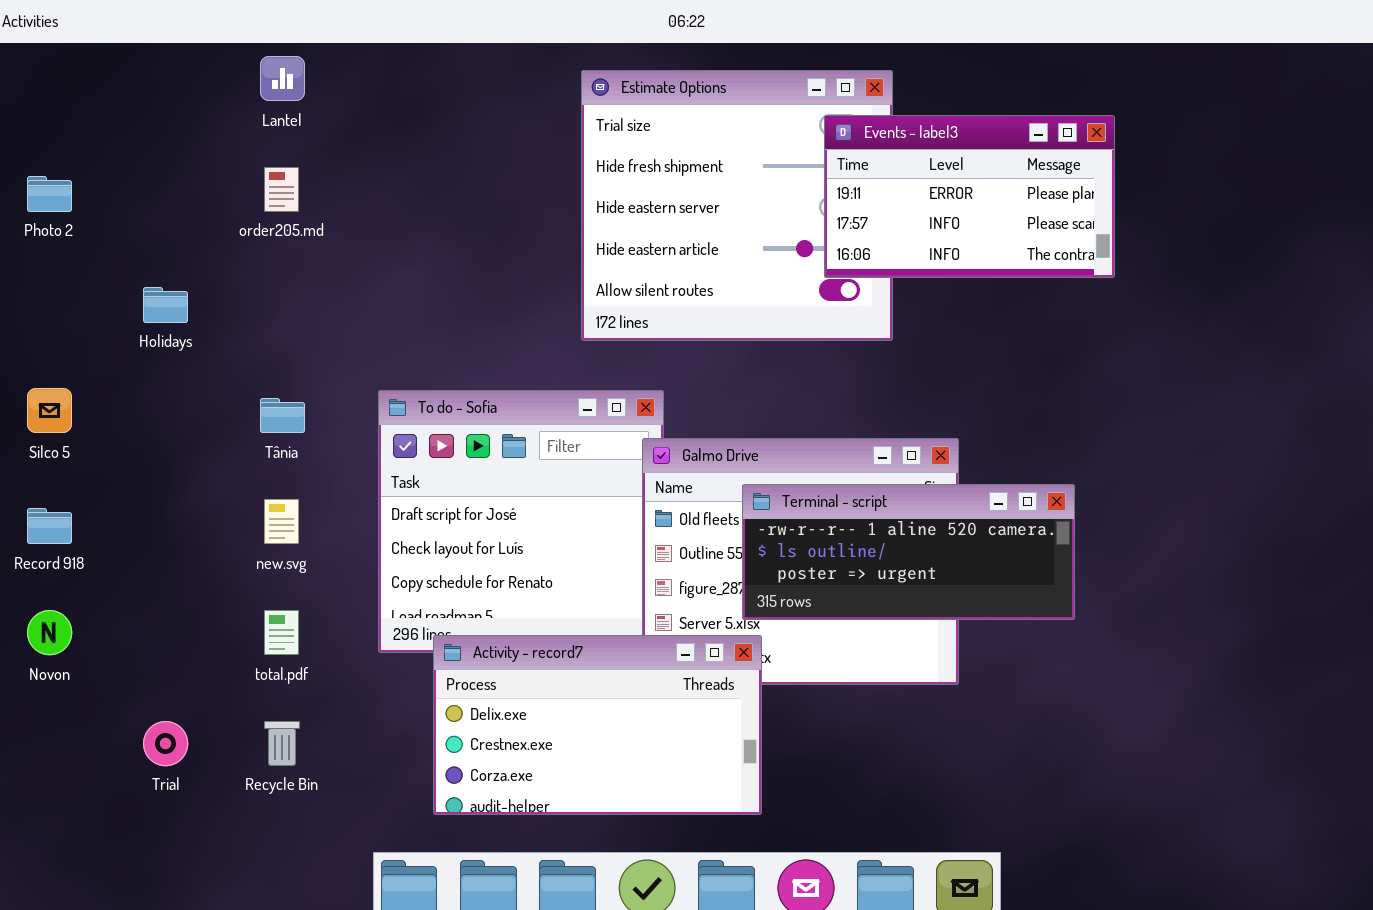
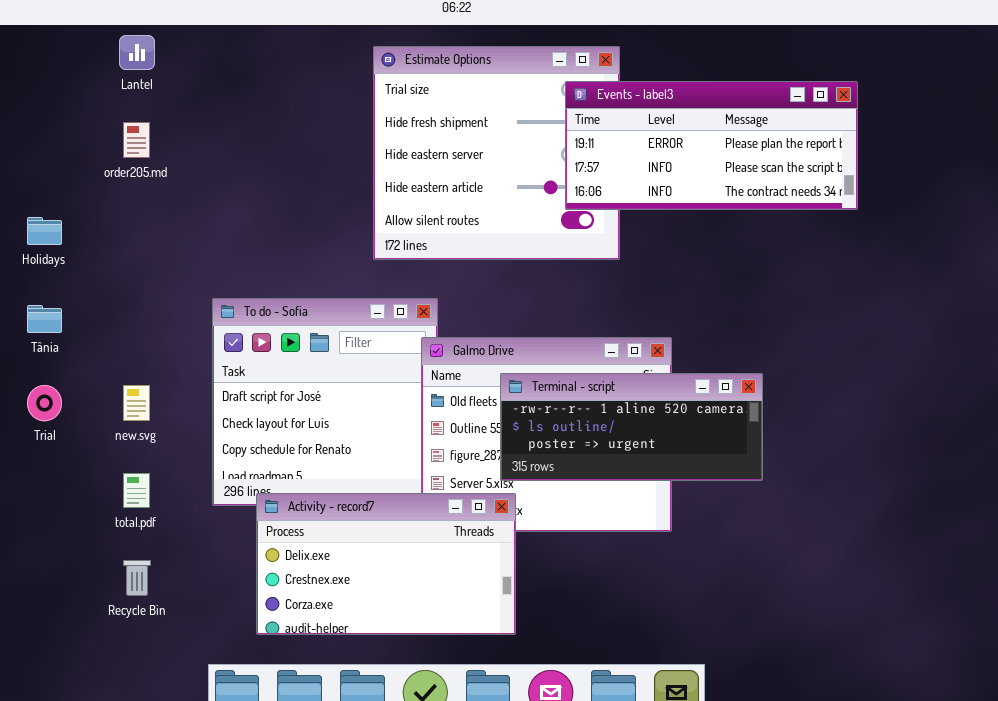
Events - label3: [824,115,1115,278] -> [565,81,858,210], resized
Tânia: [260,398,305,433] -> [27,305,62,333], moved
Trial: [143,721,188,766] -> [27,385,62,421], moved

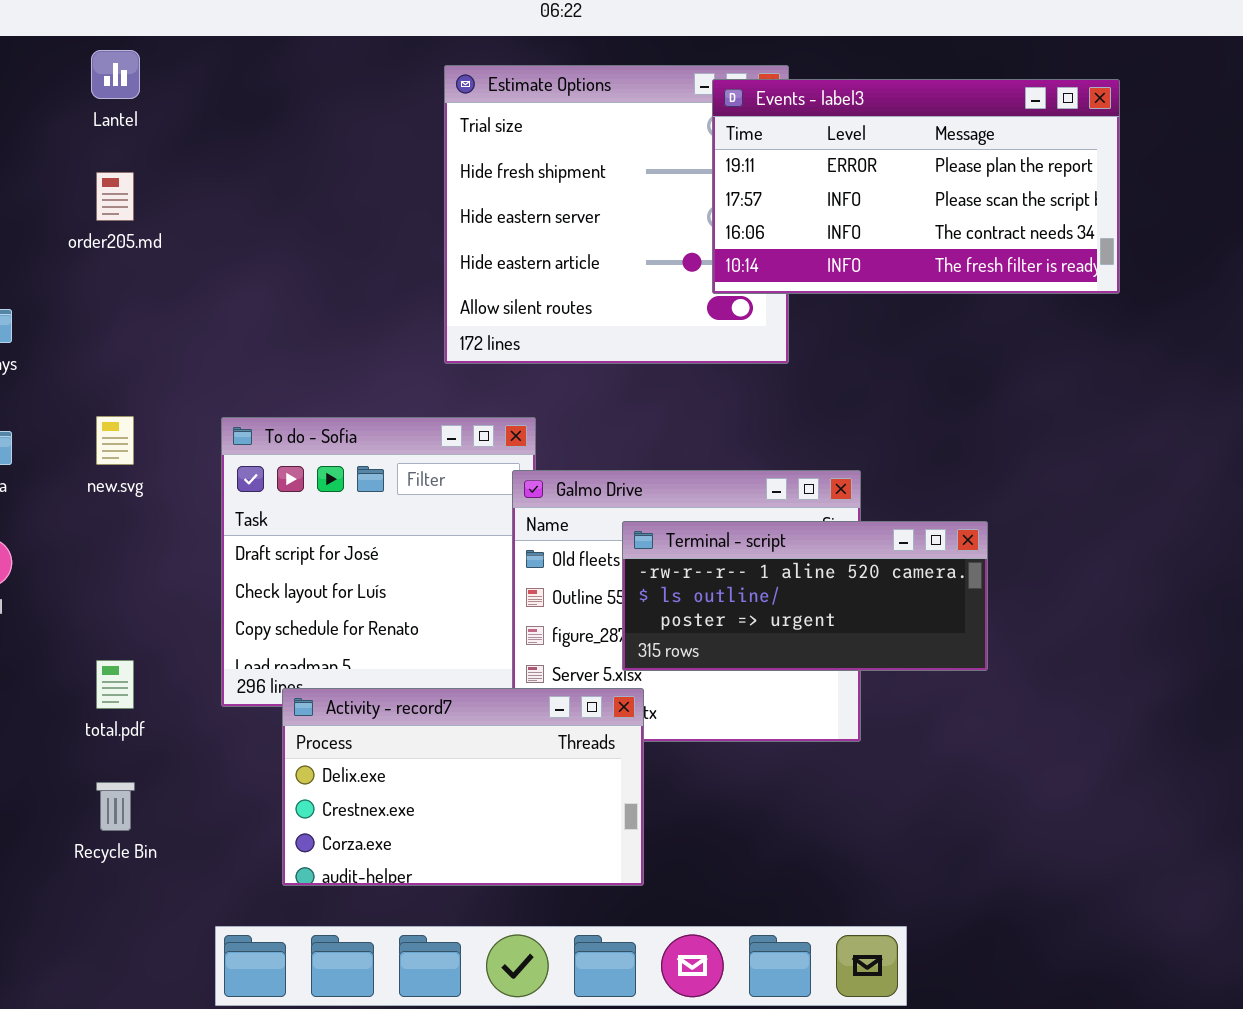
Events - label3: [565,81,858,210] -> [712,79,1120,294], resized
new.svg: [123,385,150,421] -> [96,416,134,465], moved

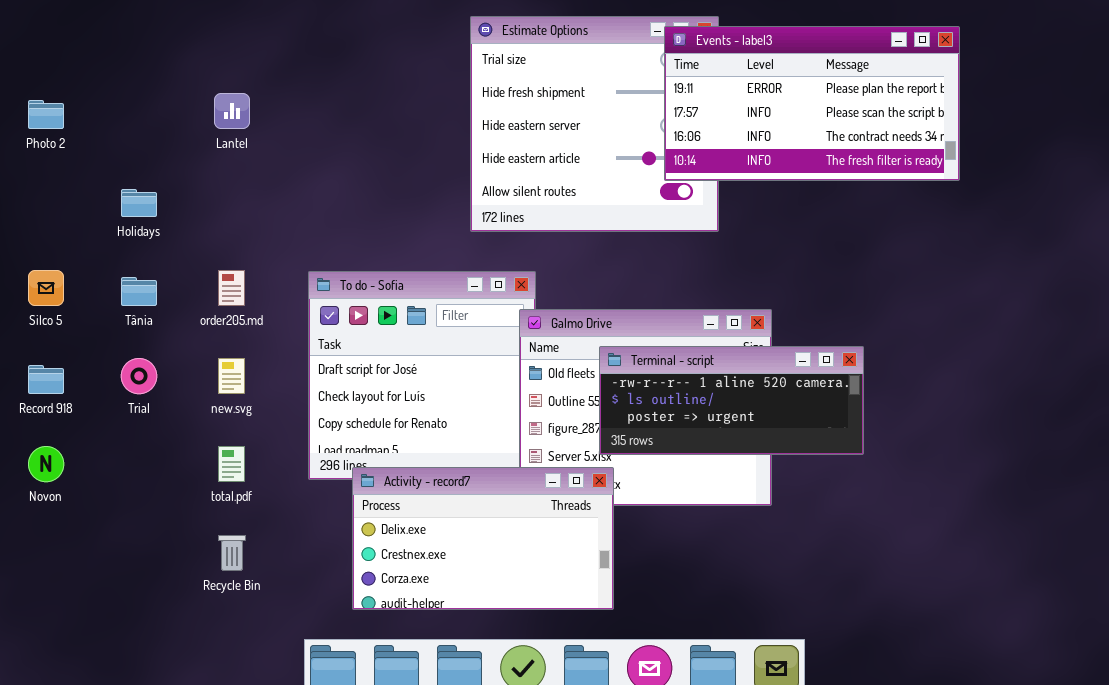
Lantel: [91,50,140,99] -> [214,93,250,129], moved
order205.md: [96,172,134,221] -> [218,270,245,306], moved
new.svg: [96,416,134,465] -> [218,358,245,394], moved

